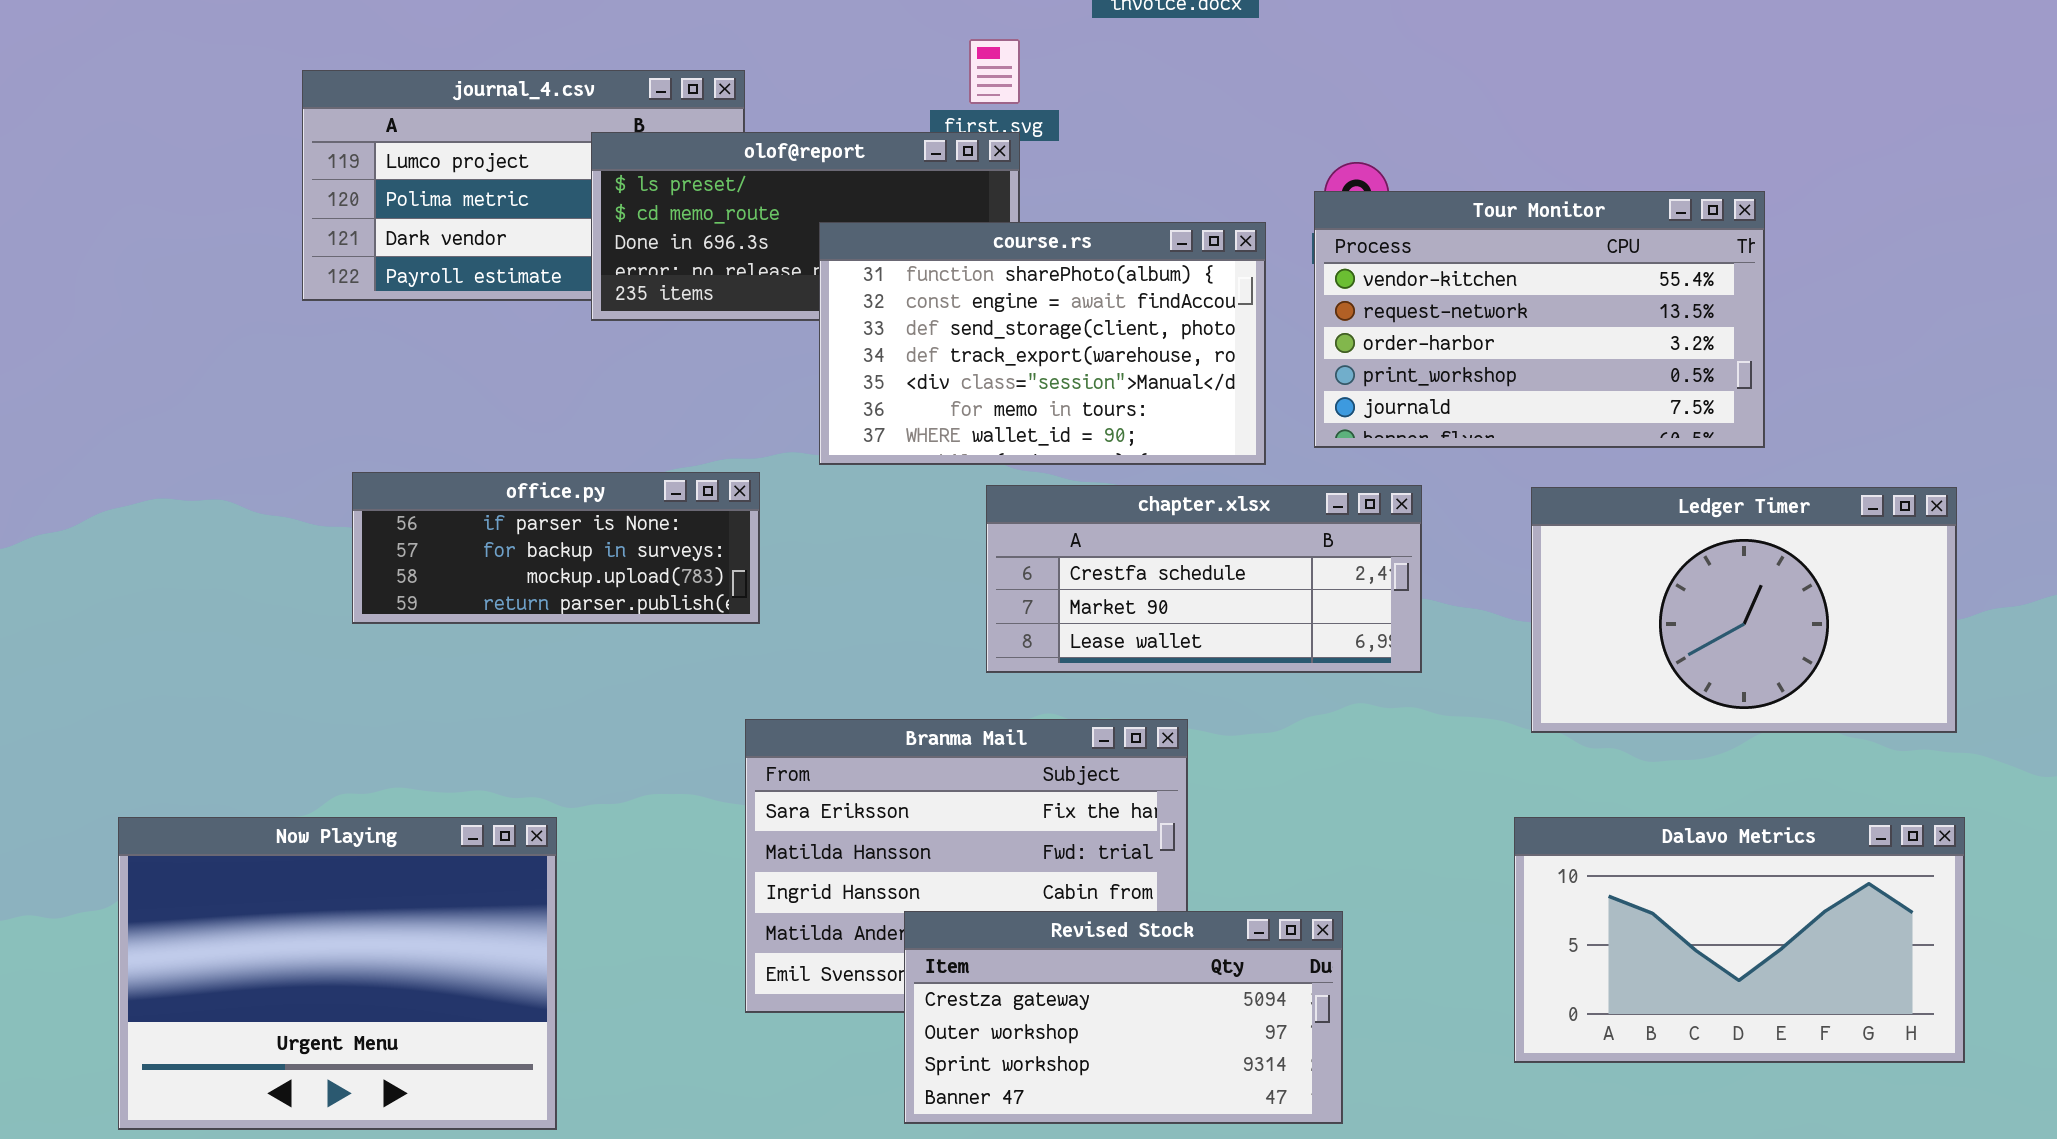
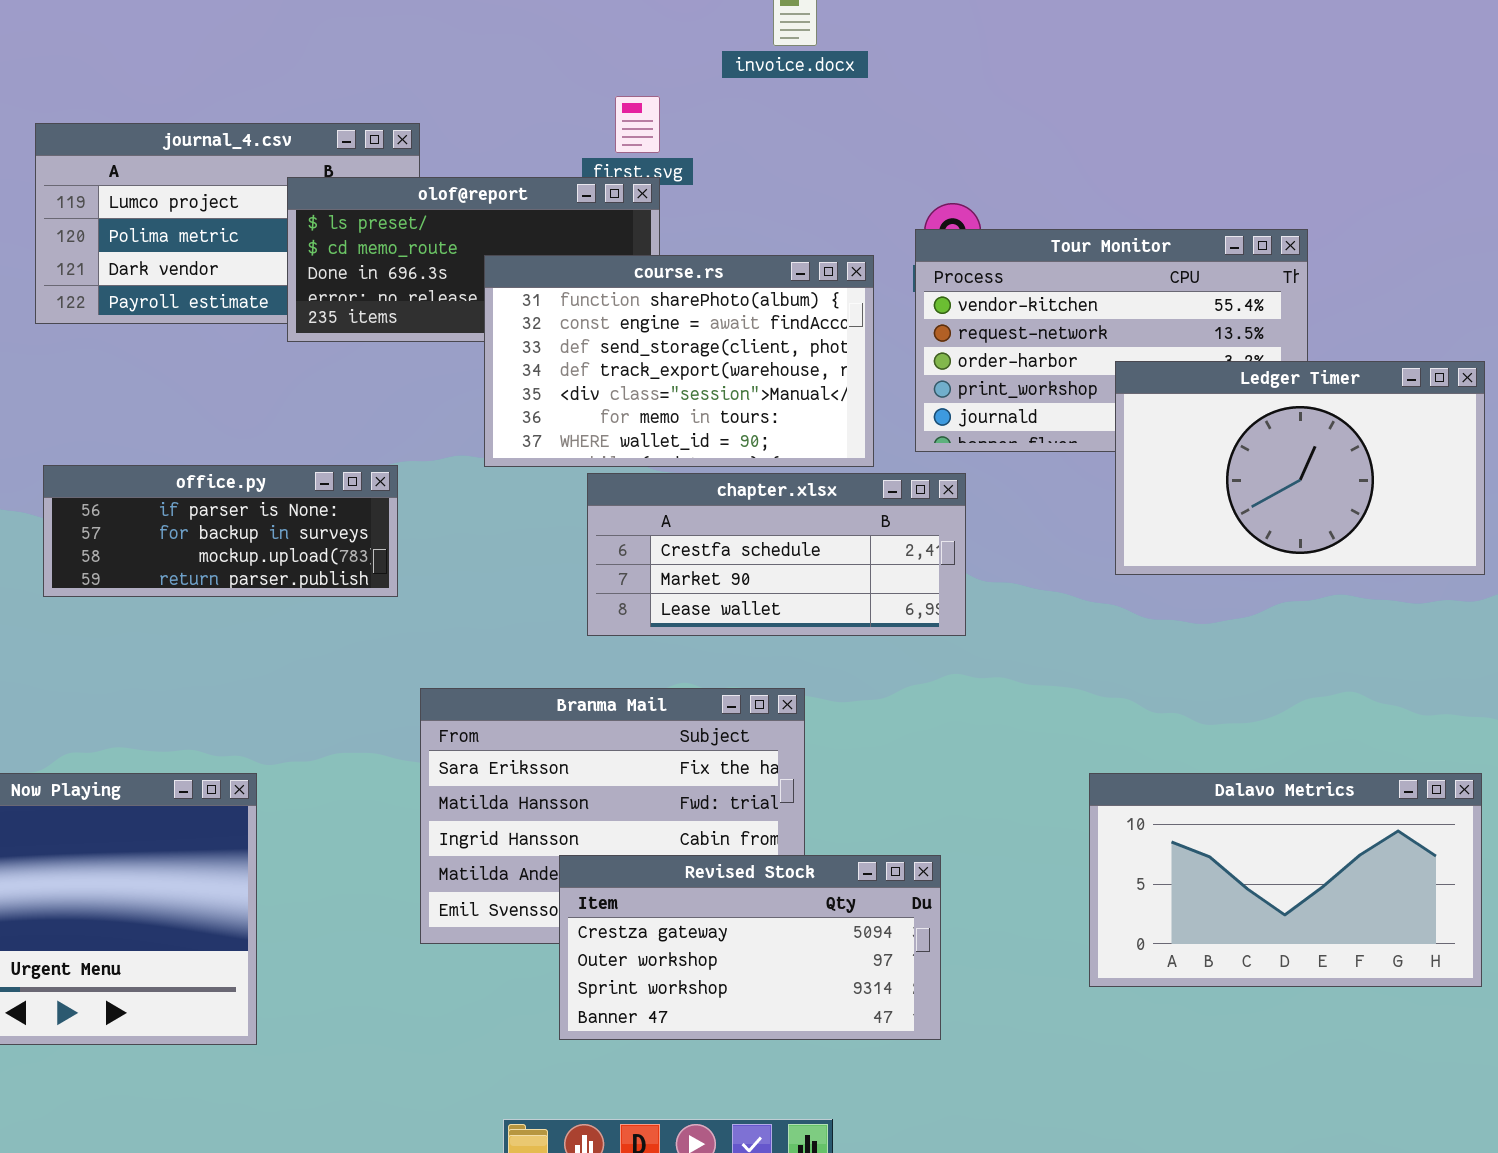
office.py: [352,472,760,624] -> [43,465,398,597], moved
chapter.xlsx: [986,485,1422,673] -> [587,473,966,636], moved
Ledger Timer: [1531,487,1957,733] -> [1115,361,1485,575], moved

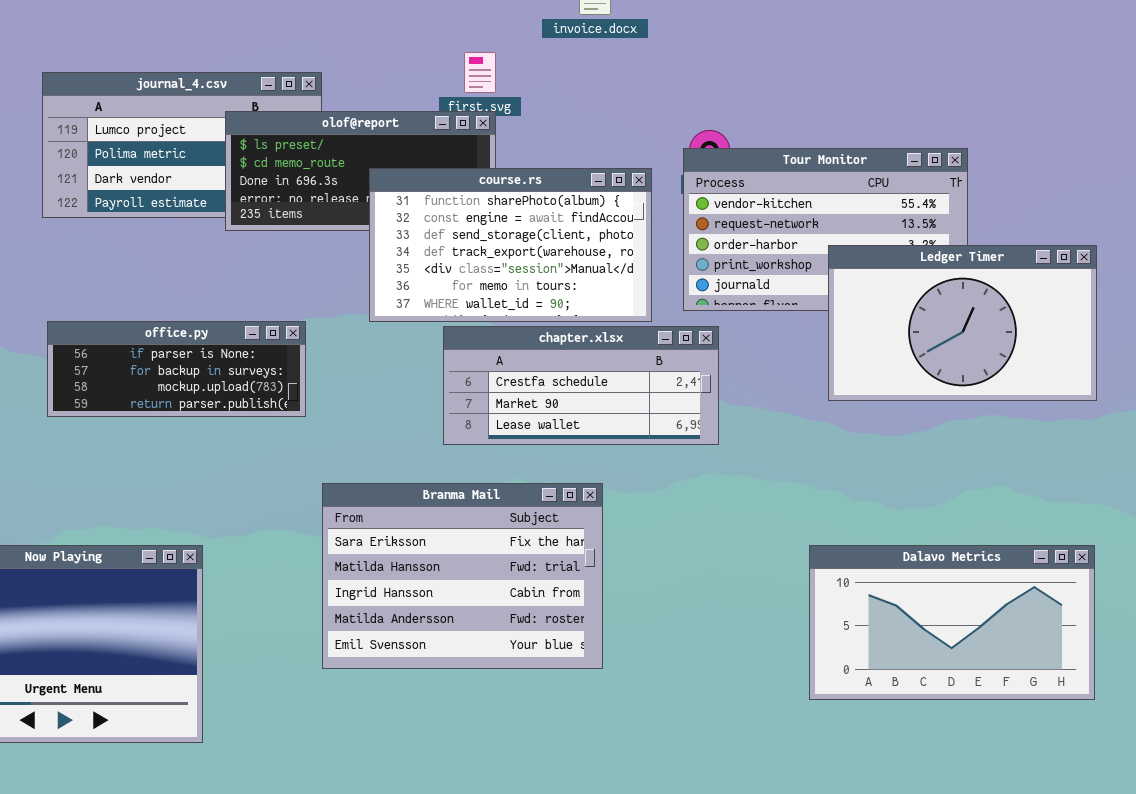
Revised Stock: [559,855,941,1040] -> none, closed

